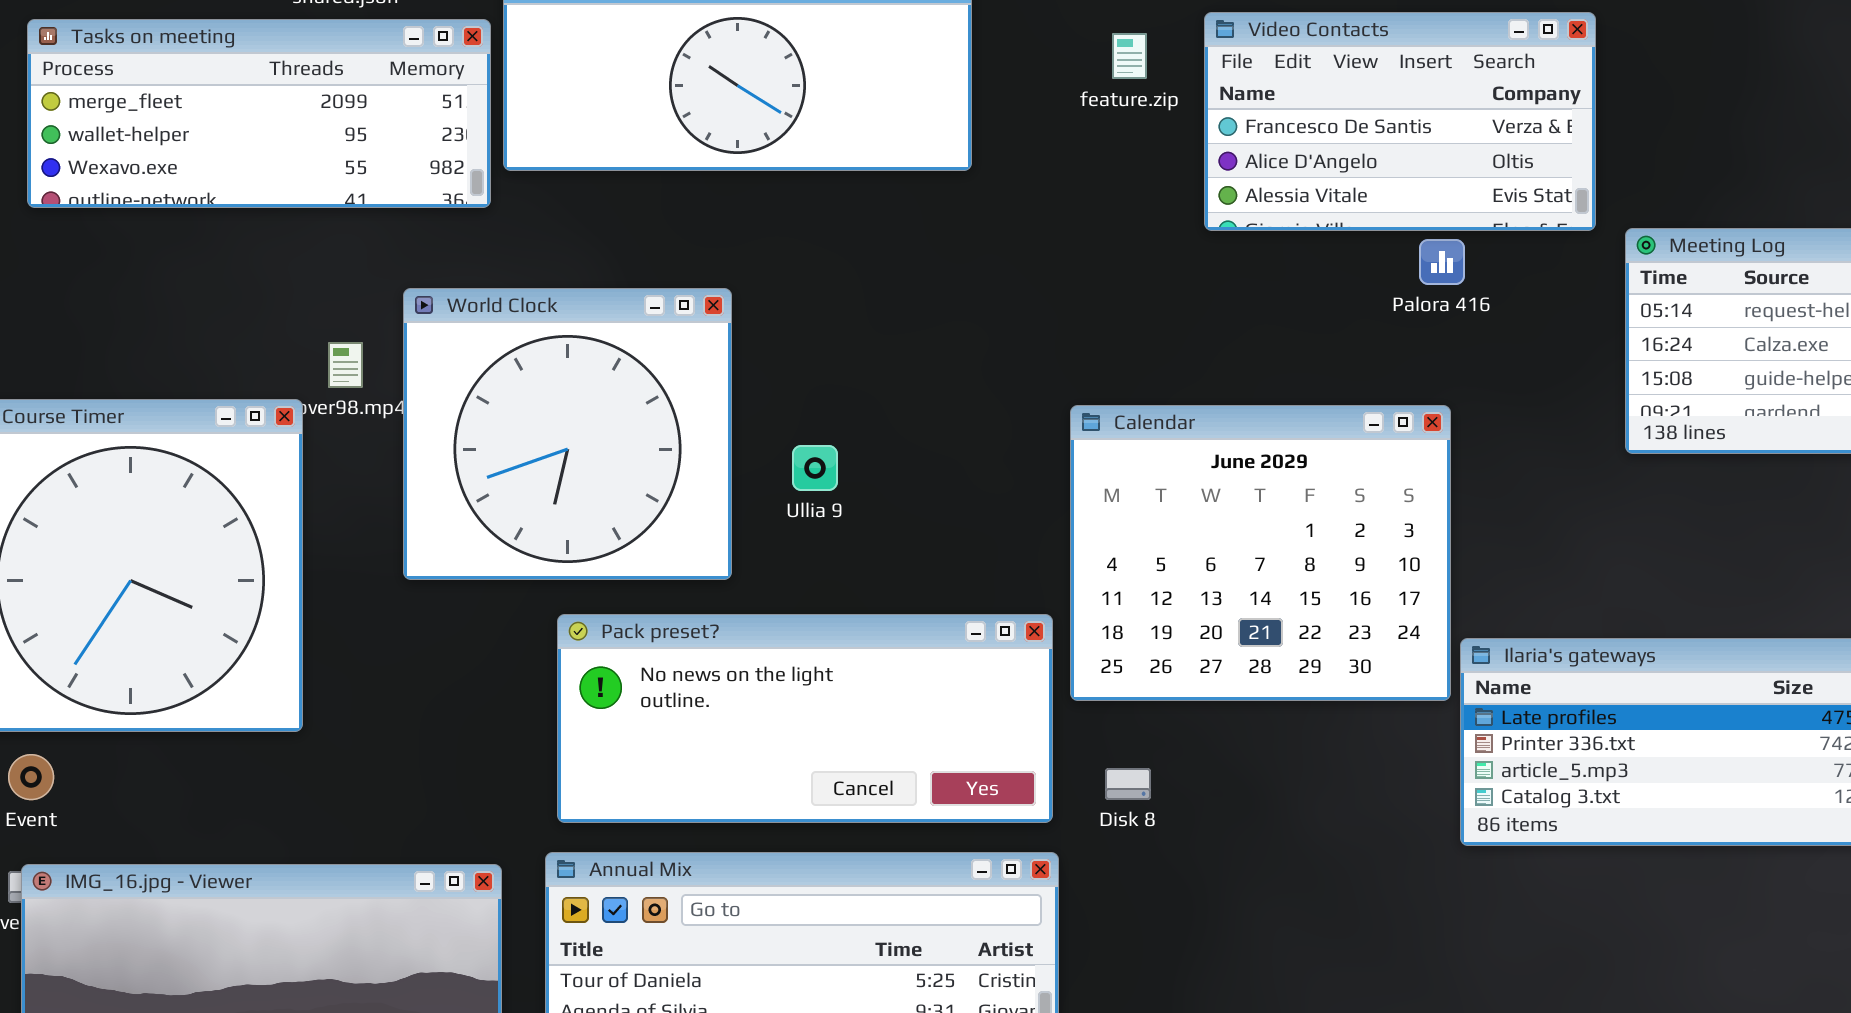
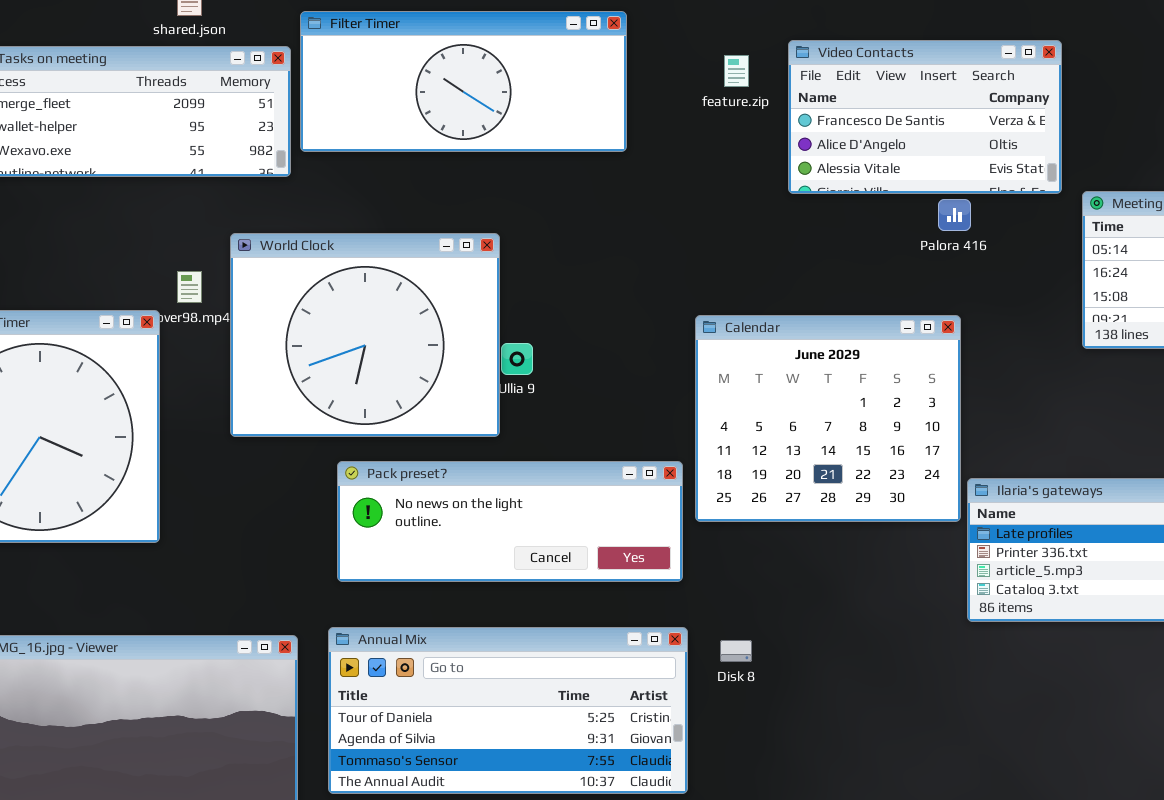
World Clock: [403,288,732,580] -> [230,233,500,437], resized
Pack preset?: [557,614,1053,823] -> [337,461,683,582], resized
Disk 8: [1105,768,1151,800] -> [720,640,752,662], moved

